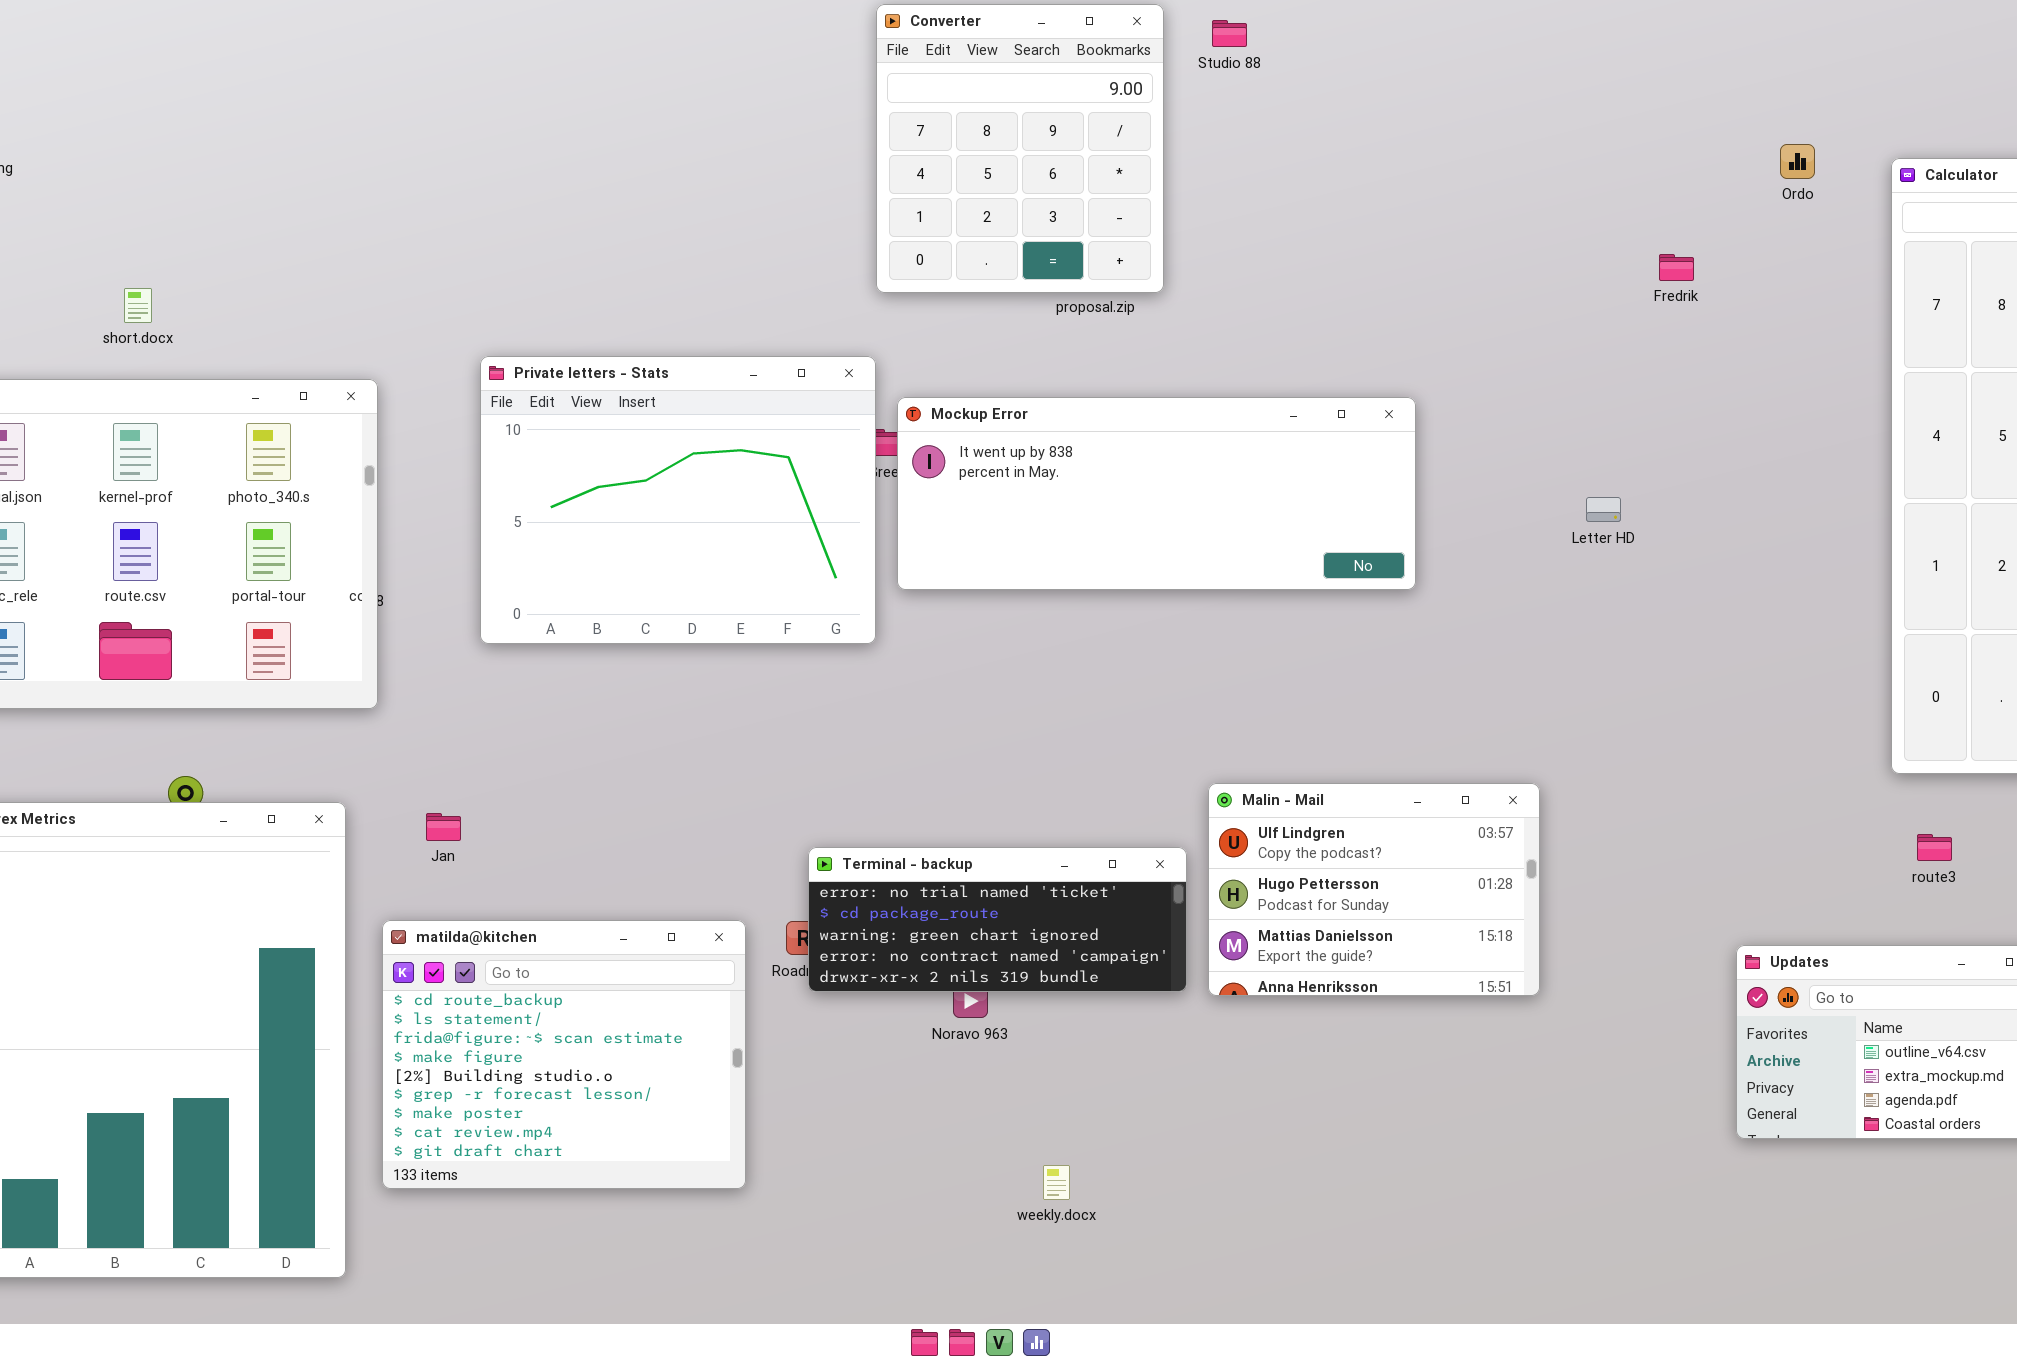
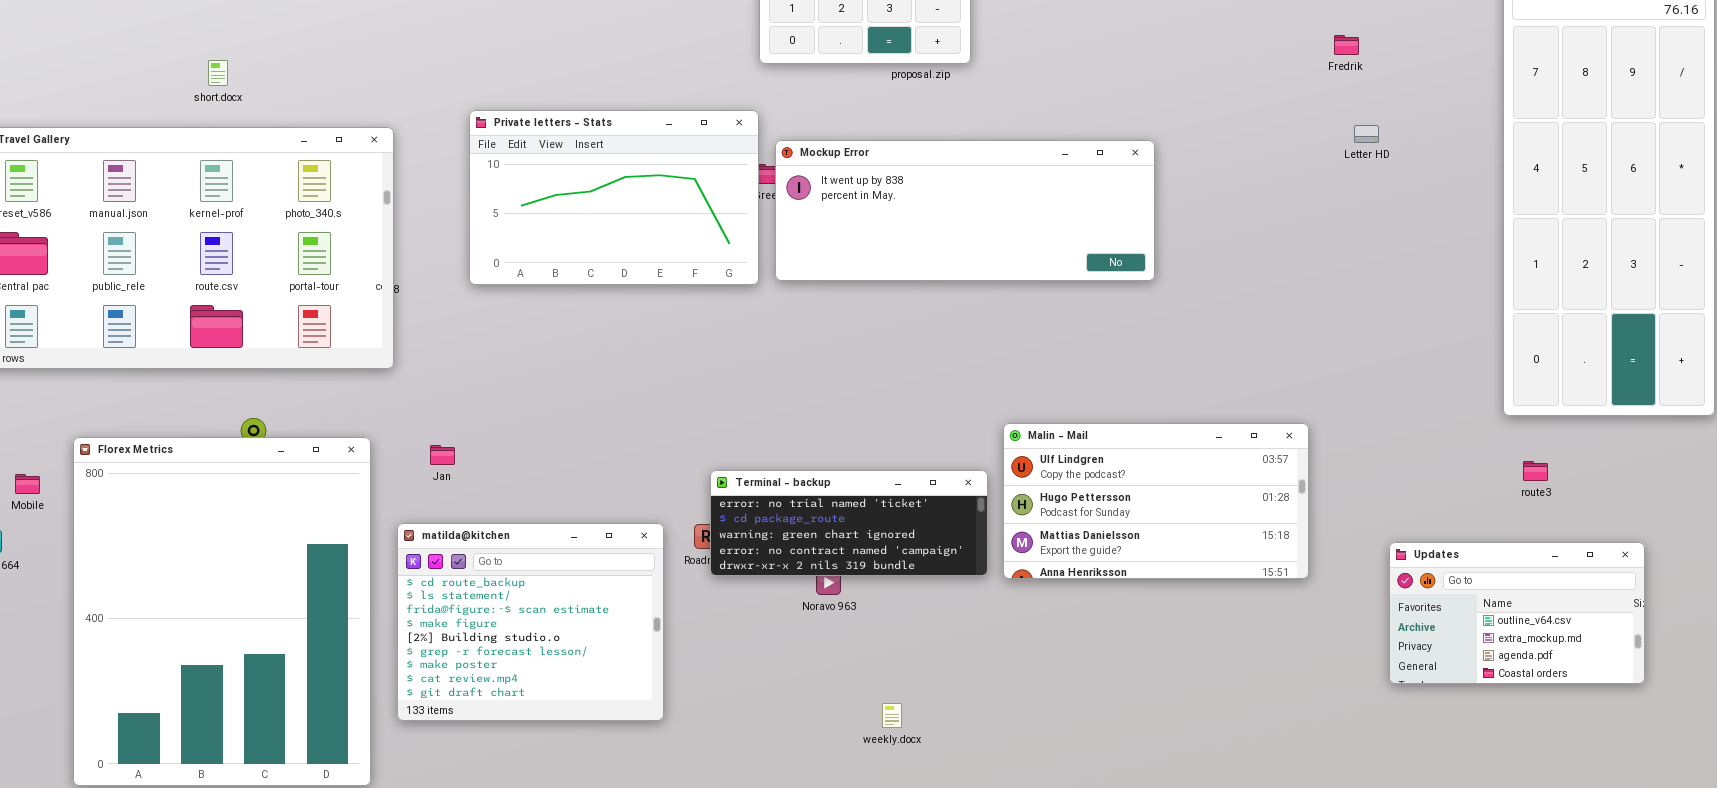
Private letters - Stats: [480,356,876,644] -> [469,110,759,285], resized
Letter HD: [1586,497,1621,522] -> [1354,125,1379,143], moved
Malin - Mail: [1208,783,1540,996] -> [1003,423,1309,579], resized

